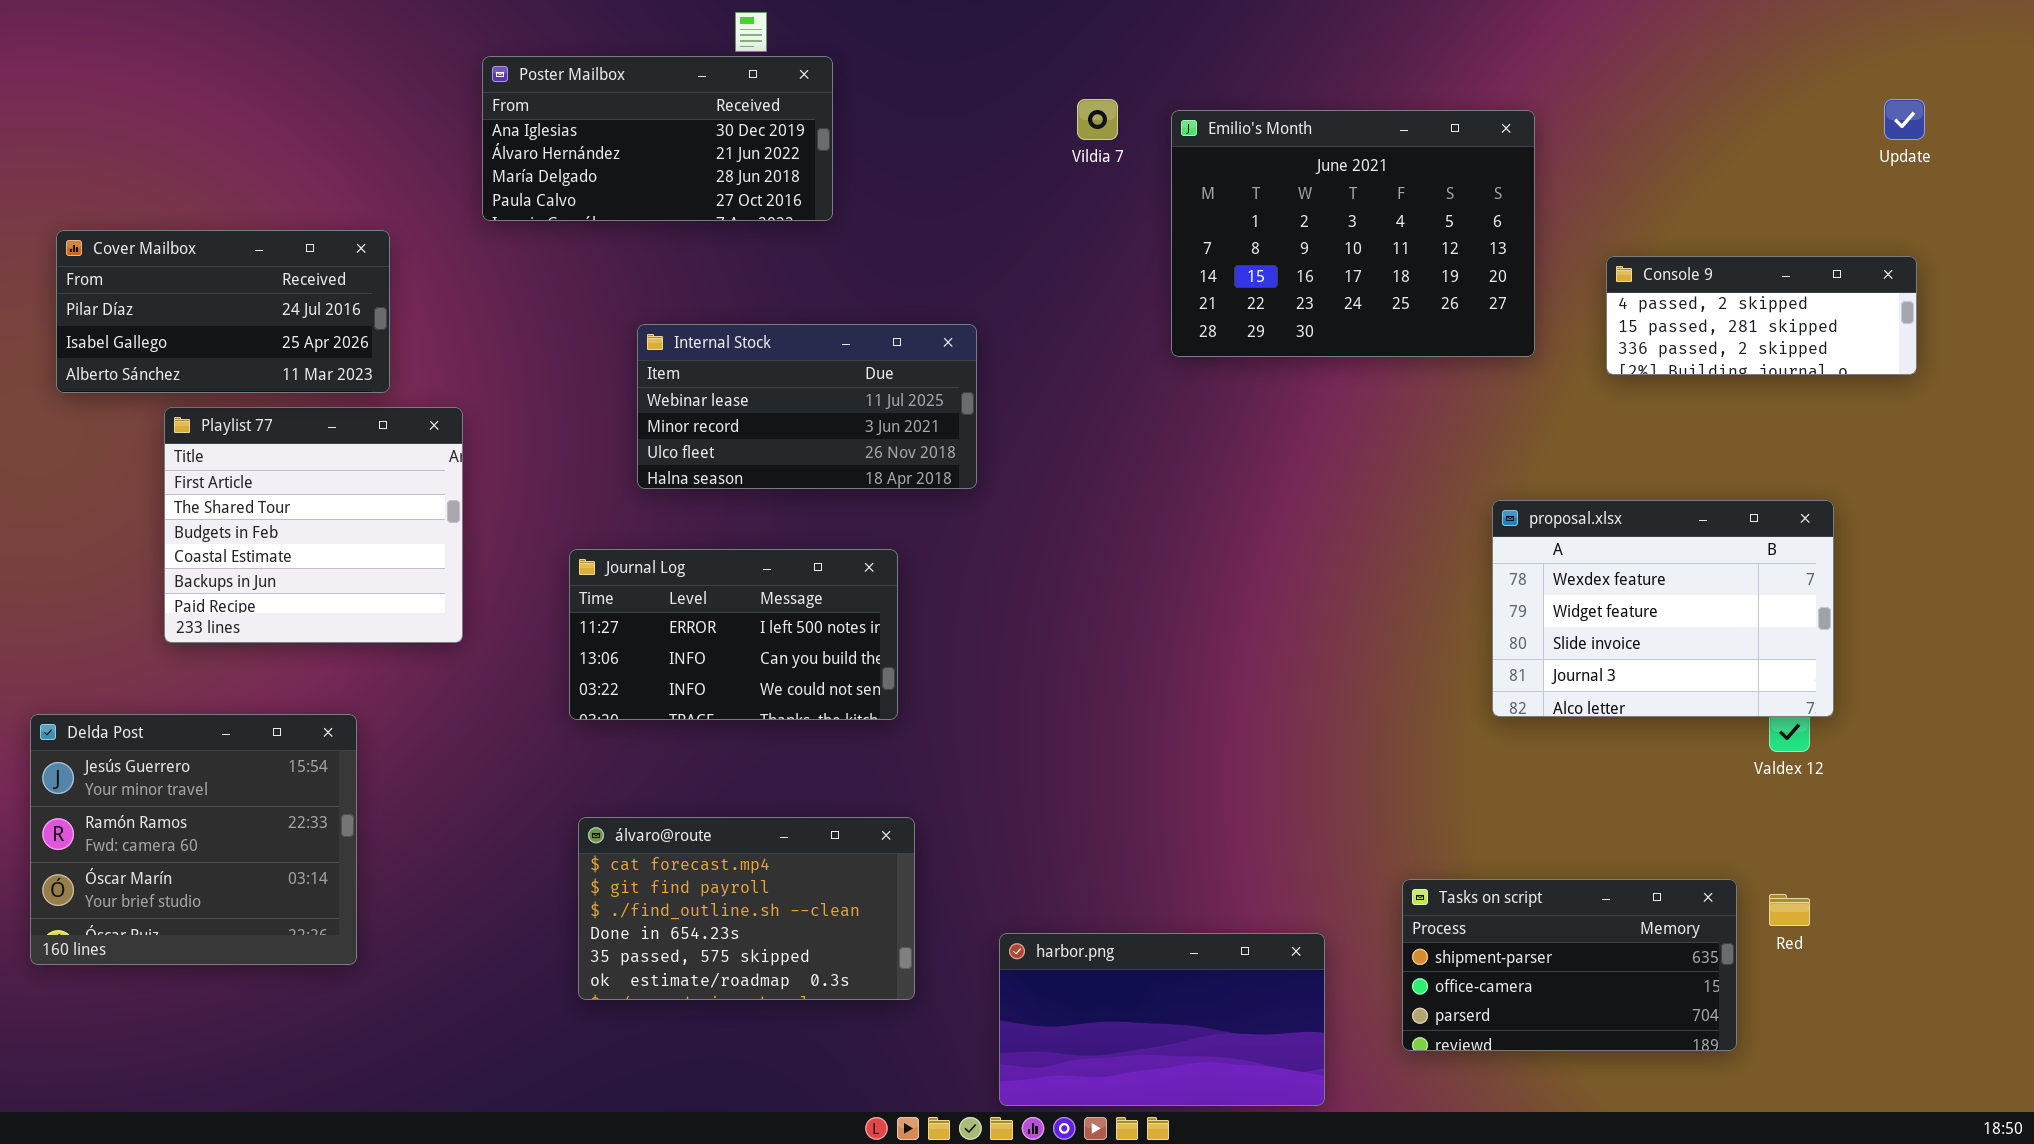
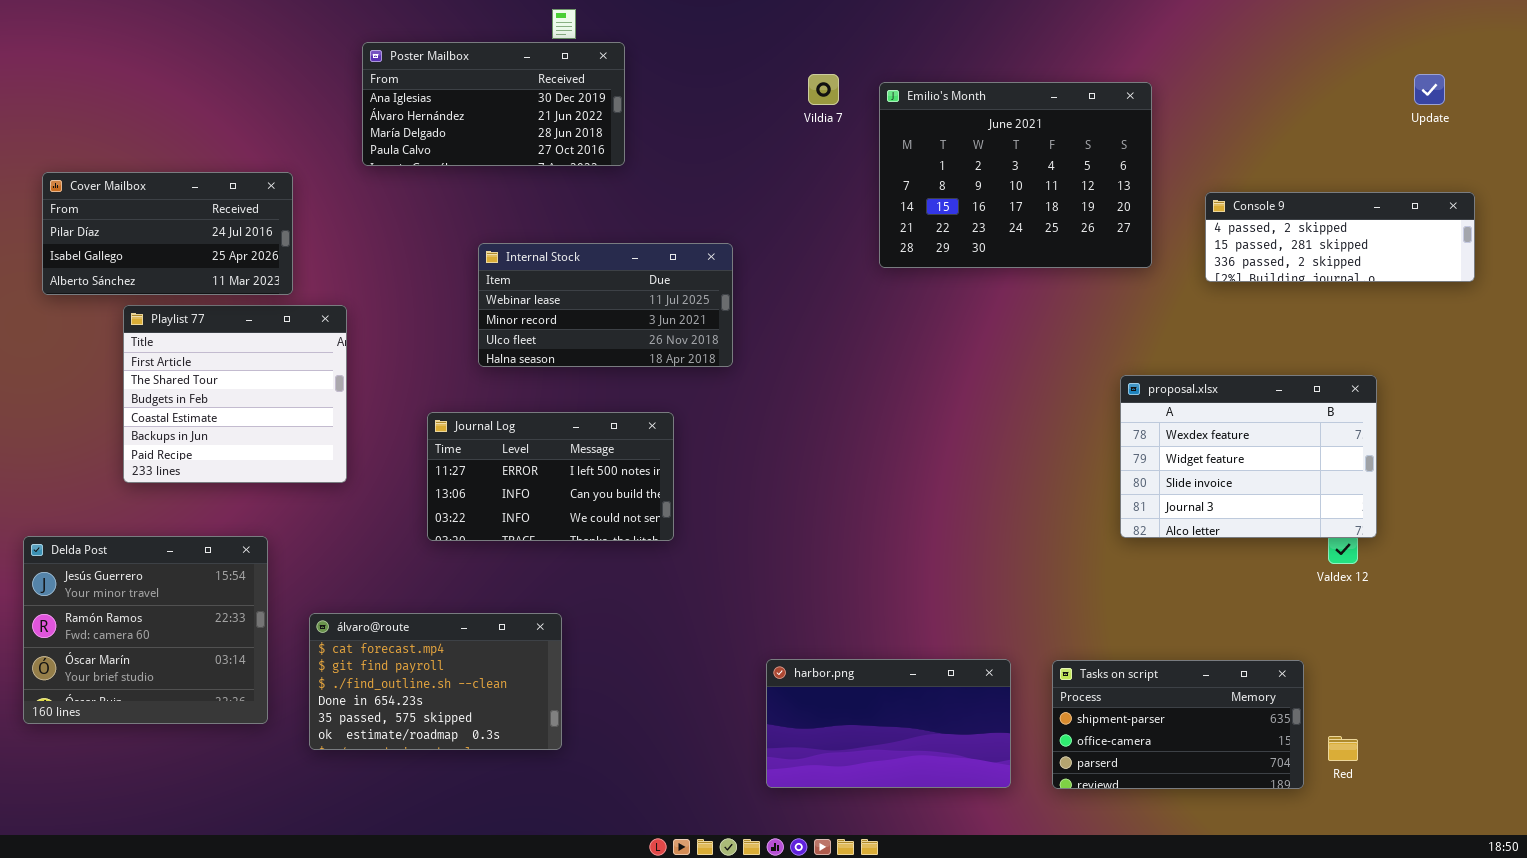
Console 9: [1606,256,1917,375] -> [1205,192,1475,282], resized
álvaro@route: [578,817,915,1000] -> [309,613,562,750], moved
Red: [1769,894,1810,926] -> [1328,736,1358,761], moved
harbor.png: [999,933,1325,1106] -> [766,659,1011,788], moved

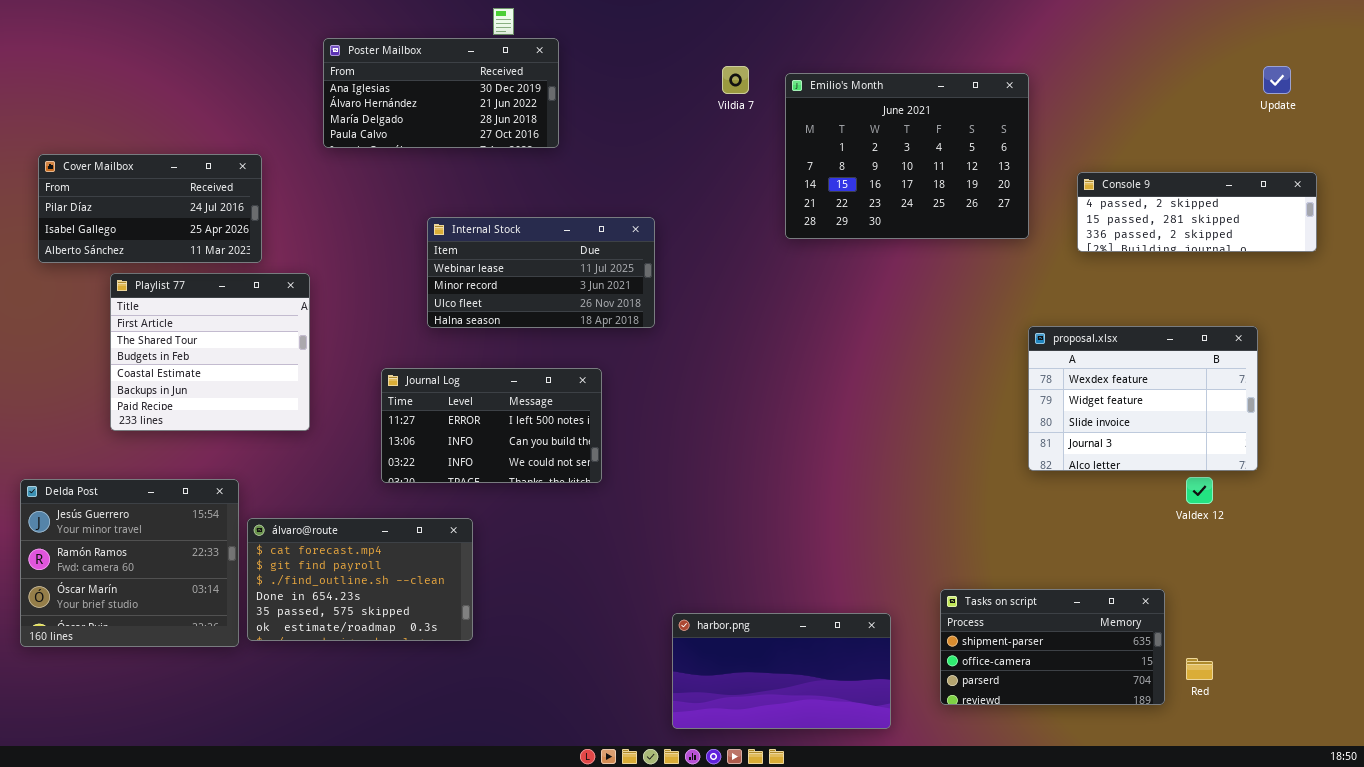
proposal.xlsx: [1120,375,1377,538] -> [1028,326,1258,471], moved
álvaro@route: [309,613,562,750] -> [247,518,473,641], moved
harbor.png: [766,659,1011,788] -> [672,613,891,729], moved

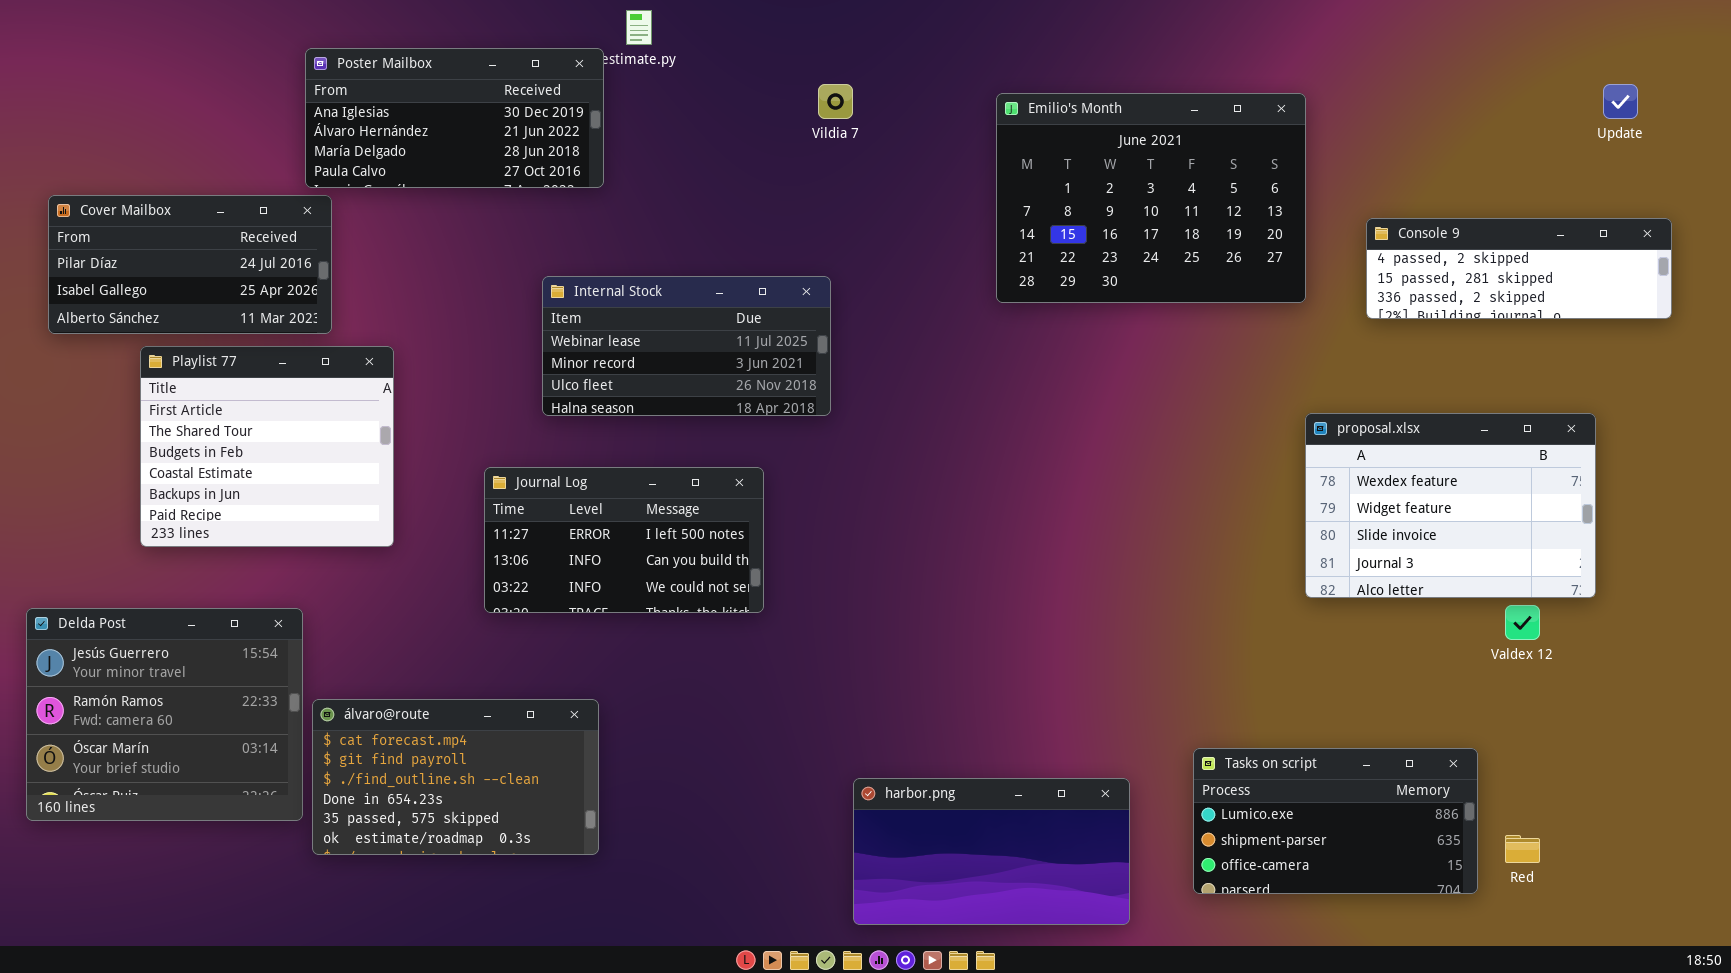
Poster Mailbox: [323,38,559,148] -> [305,48,604,188], moved
Vildia 7: [722,66,749,94] -> [818,84,853,119], moved
álvaro@route: [247,518,473,641] -> [312,699,599,855], moved
Tasks on script: [940,589,1165,705] -> [1193,748,1478,894], scrolled up 1 row

